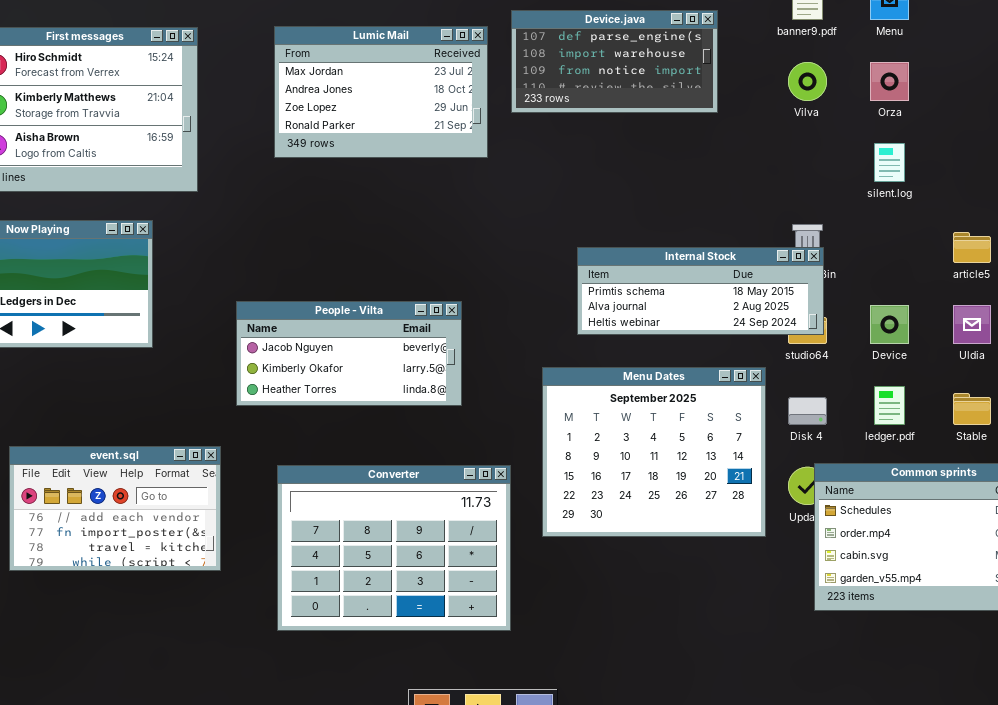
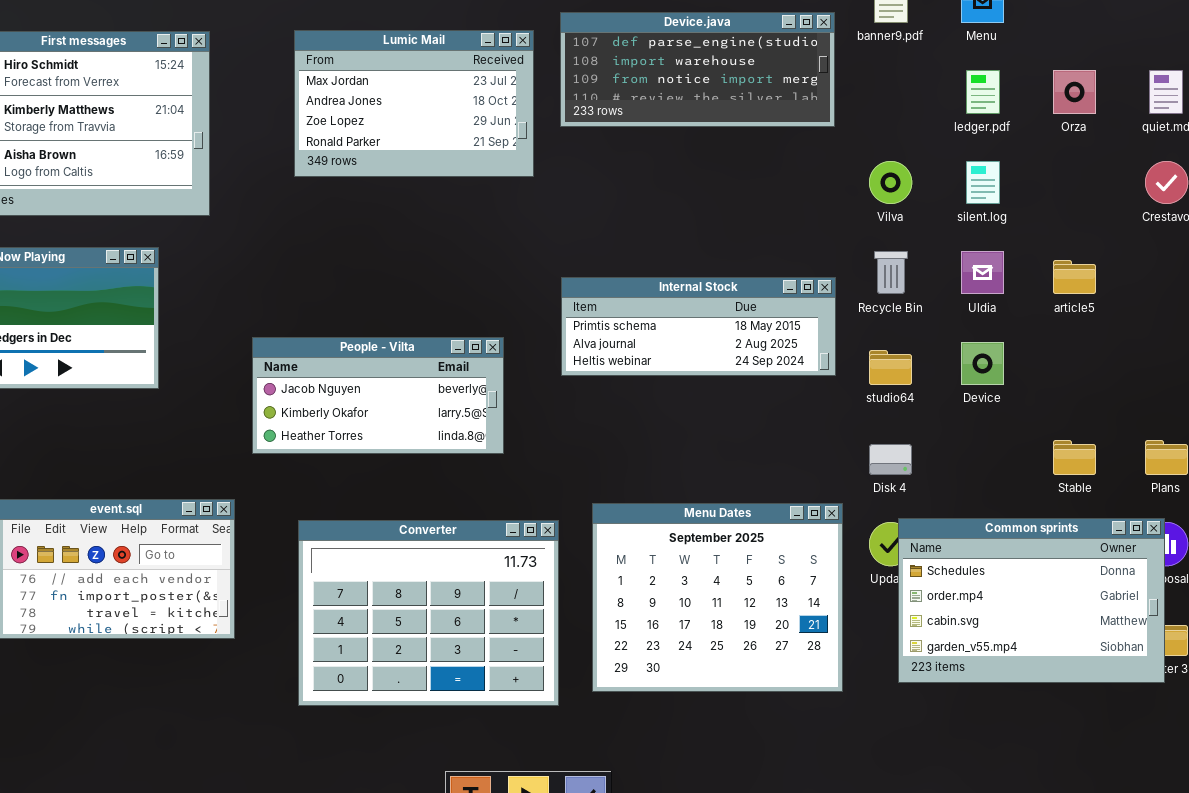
Device.java: [511,10,718,113] -> [560,12,835,127], resized
Vilva: [788,62,827,101] -> [869,161,912,204], moved
Orza: [870,62,909,101] -> [1053,70,1096,114], moved
Internal Stock: [577,247,824,335] -> [561,277,836,376], moved
Uldia: [953,305,991,344] -> [961,251,1004,294], moved
Menu Dates: [542,367,766,537] -> [592,503,843,692], moved
ledger.pdf: [874,386,905,425] -> [966,70,1000,114], moved

